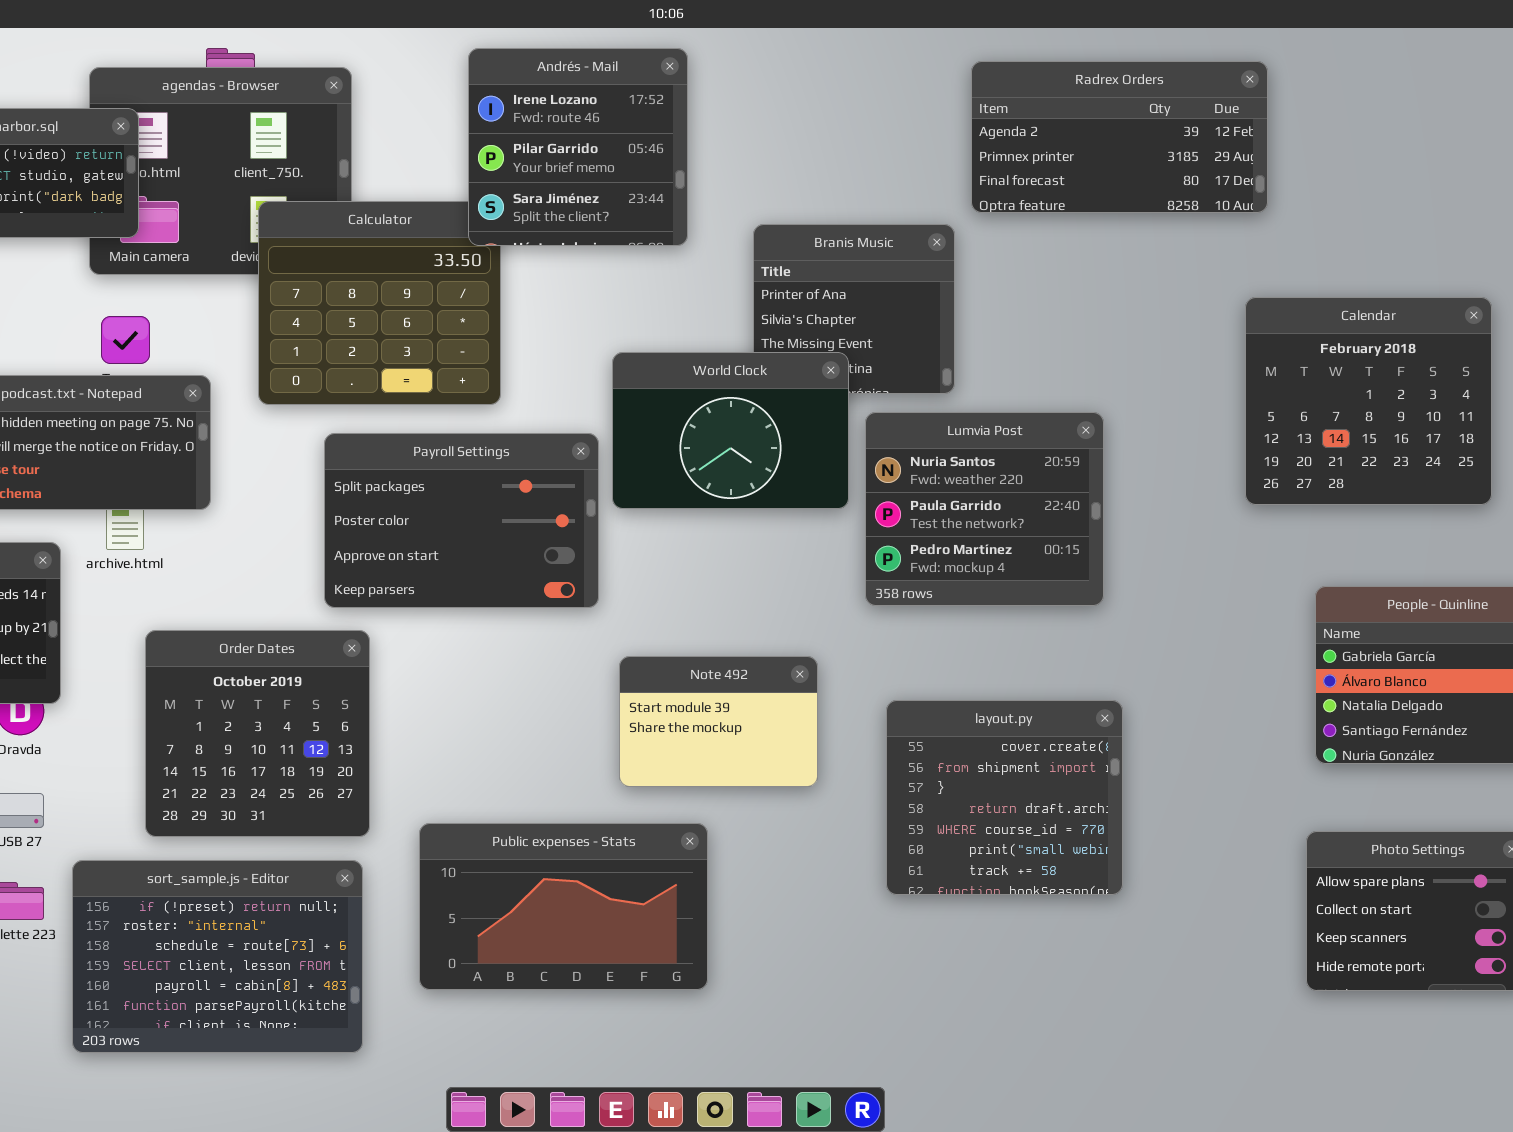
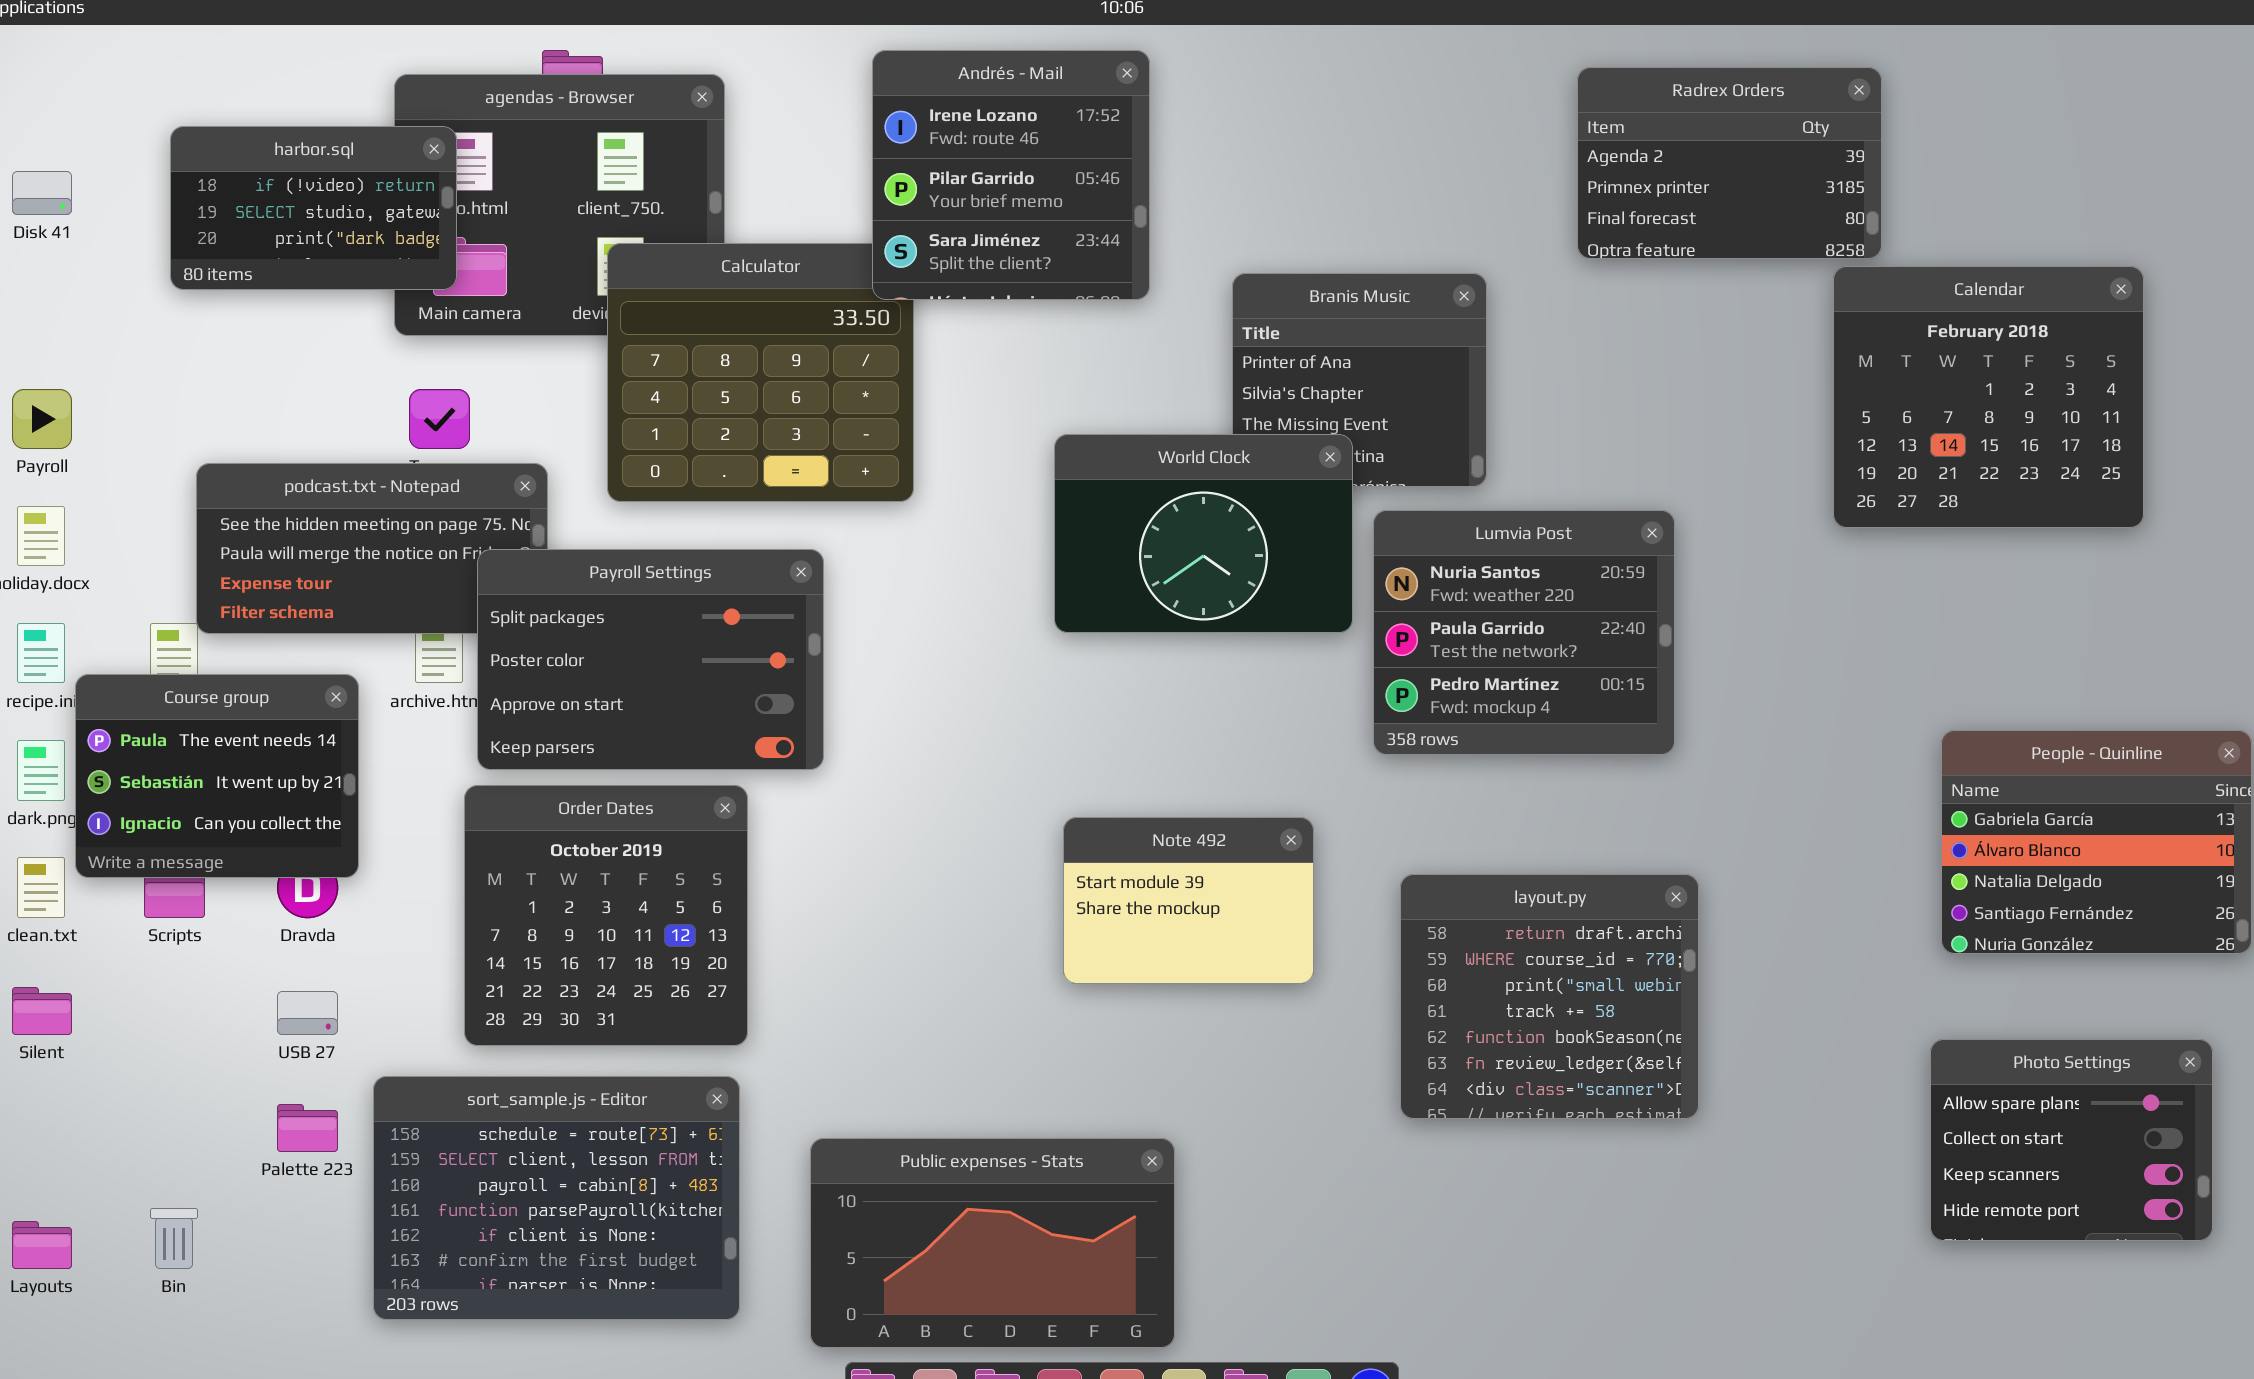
Radrex Orders: [971,61,1268,213] -> [1577,67,1882,259], resized
Calendar: [1245,297,1492,505] -> [1833,266,2144,528], moved
Payroll Settings: [324,433,599,608] -> [477,549,824,770], moved
layout.py: [886,700,1123,895] -> [1400,874,1699,1119], scrolled down 3 rows
Public expenses - Stats: [419,823,708,990] -> [810,1138,1175,1348], moved
sort_sample.js - Editor: [72,860,363,1053] -> [373,1076,740,1320], scrolled down 2 rows

